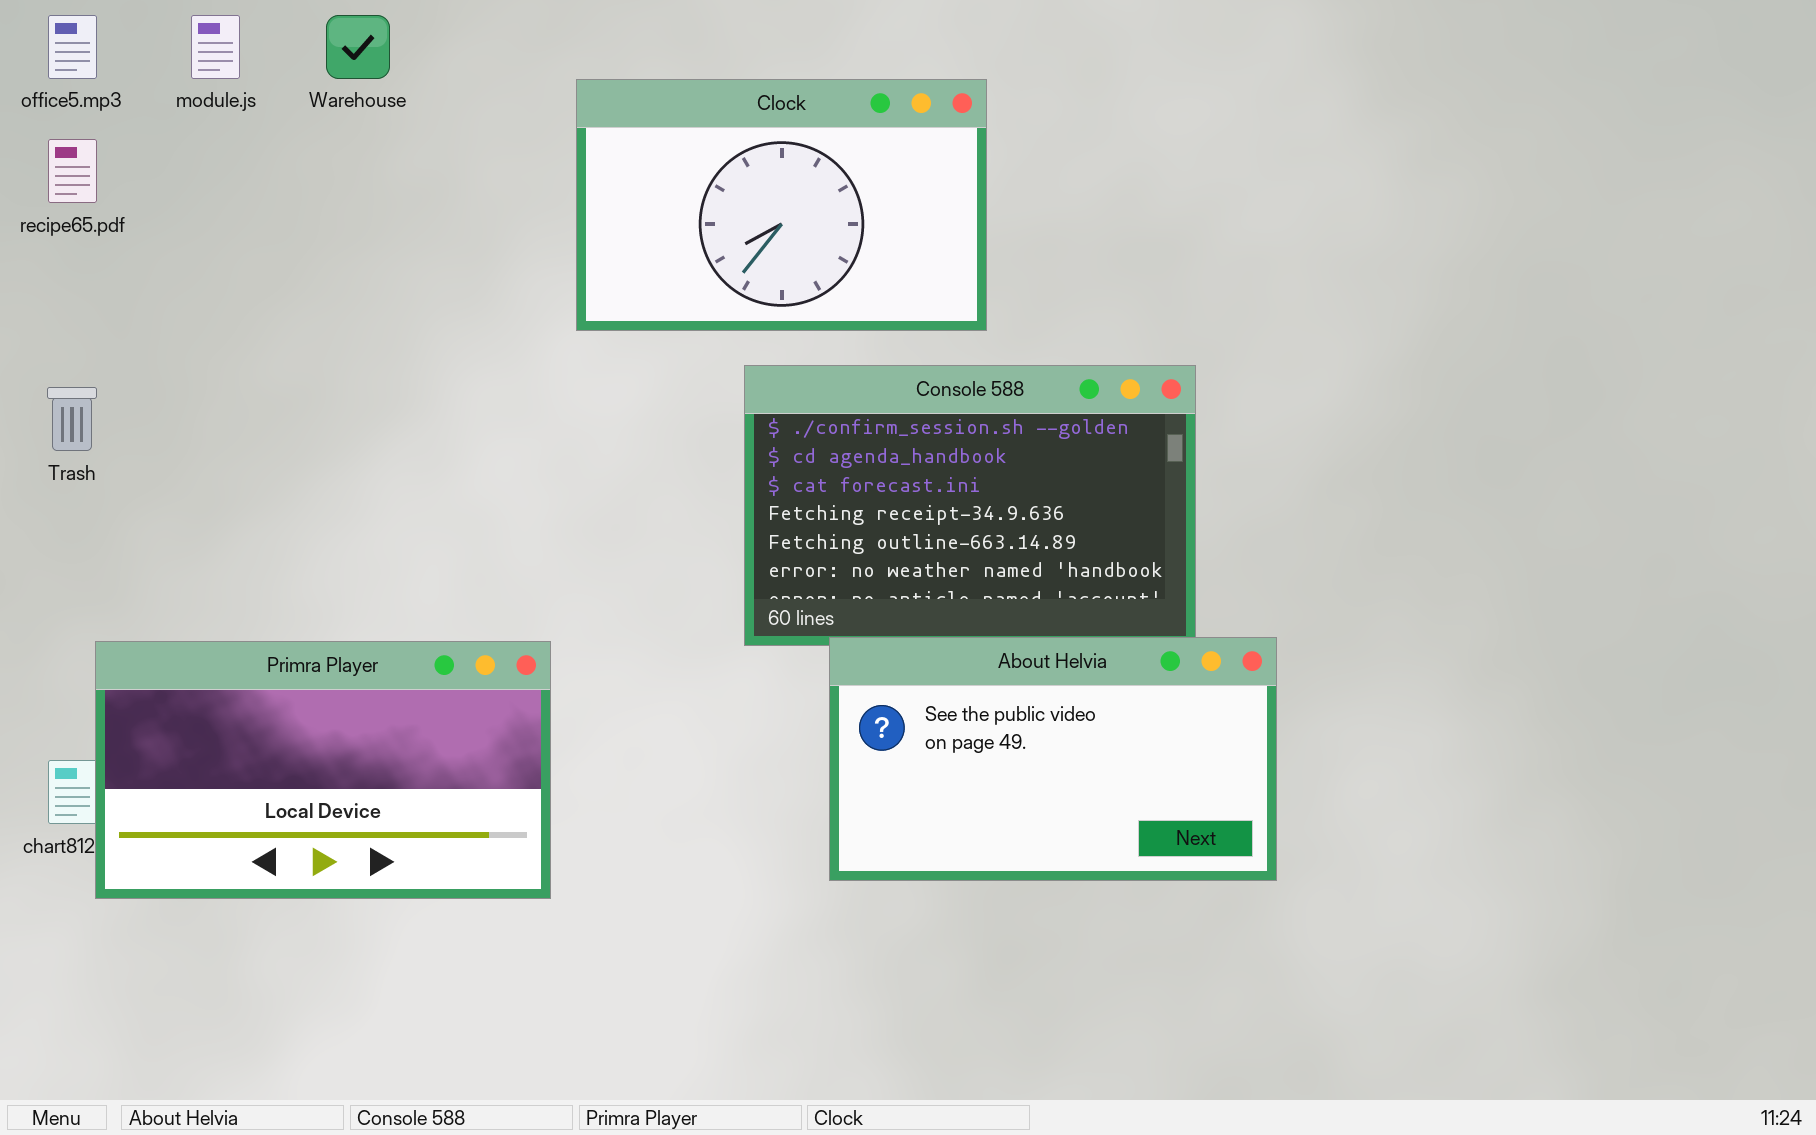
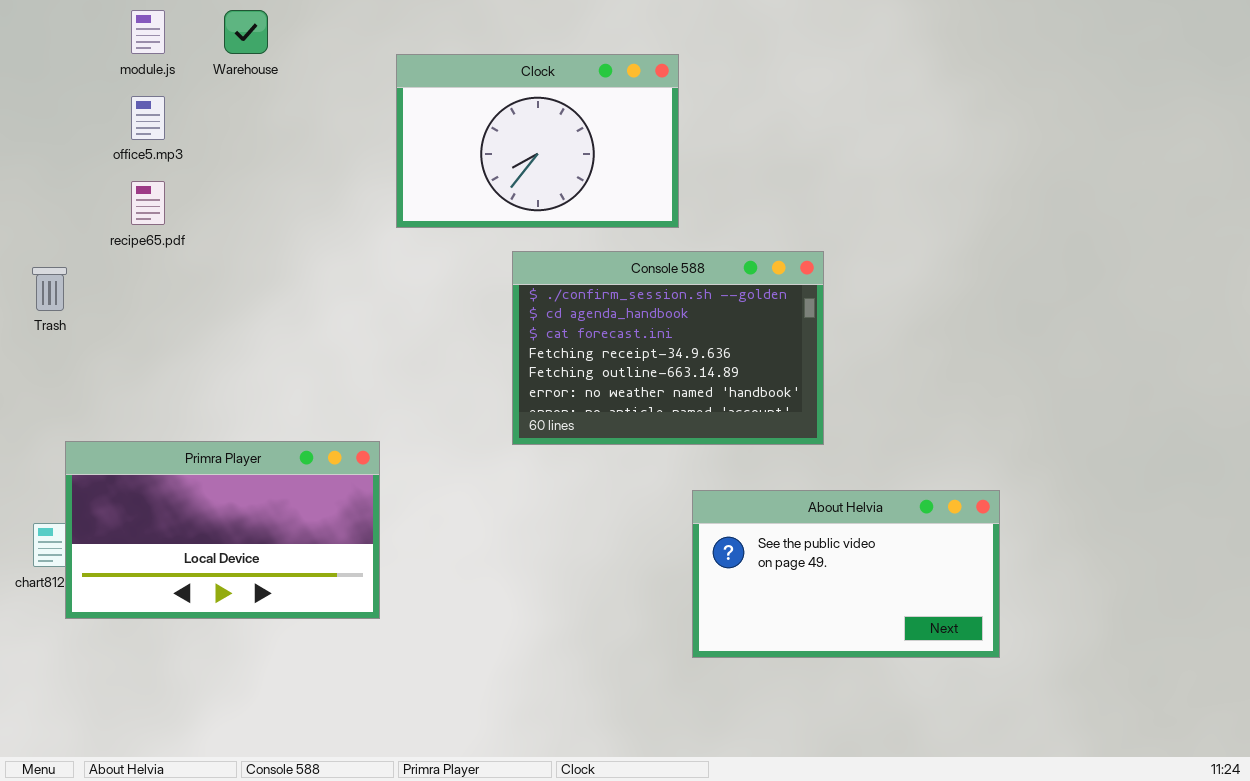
office5.mp3: [48,15,97,79] -> [131,96,165,140], moved
recipe65.pdf: [48,139,97,203] -> [131,181,165,225], moved
About Helvia: [829,637,1277,881] -> [692,490,1000,658], moved

